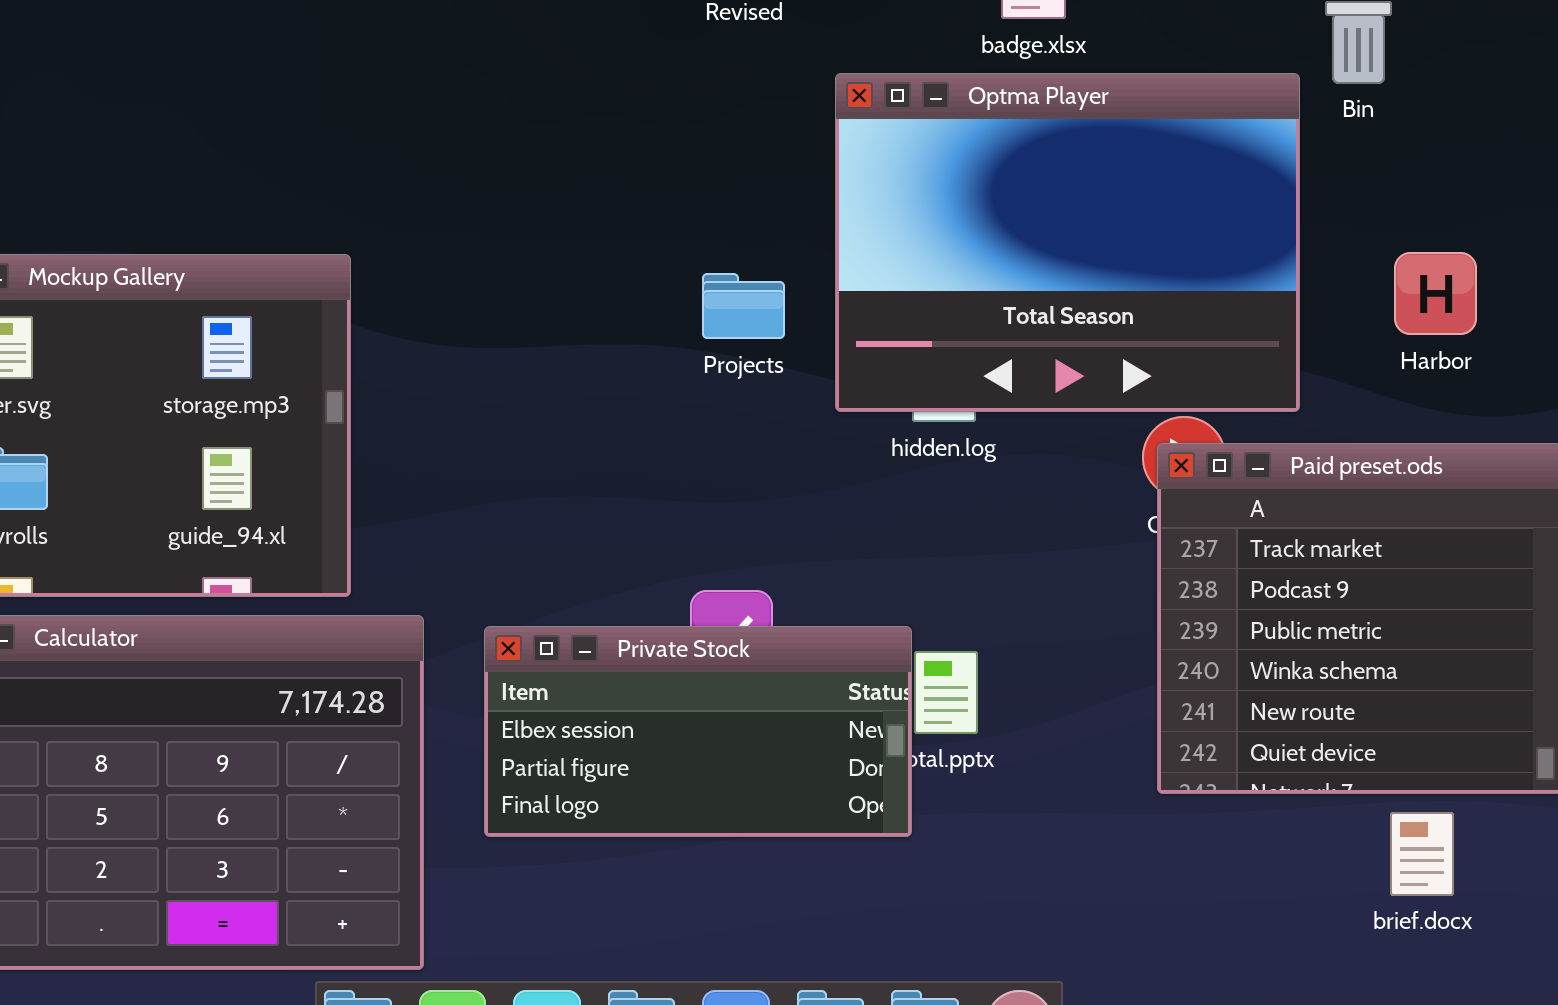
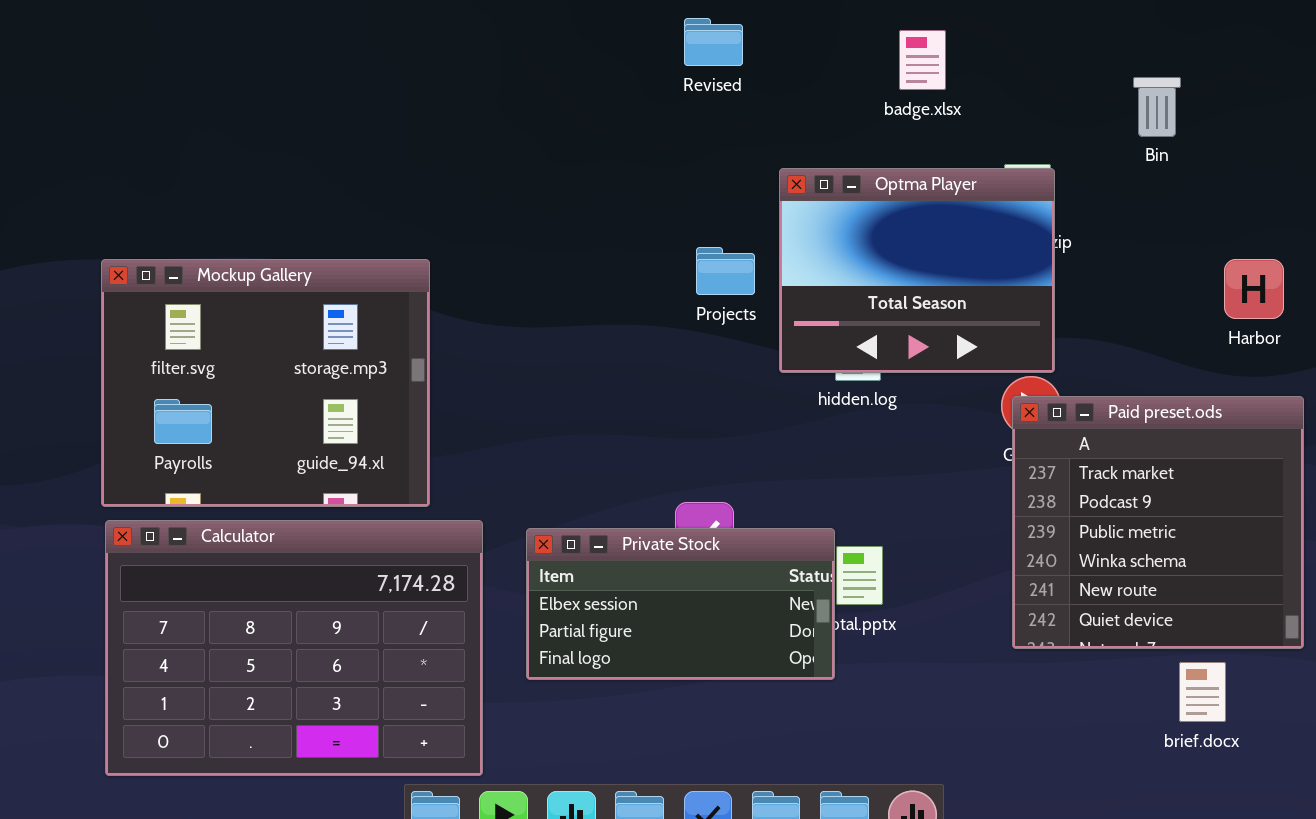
Optma Player: [835,73,1300,412] -> [779,168,1055,373], resized
Harbor: [1394,252,1477,335] -> [1224,259,1284,319], moved
Projects: [702,273,785,339] -> [696,247,755,295], moved

